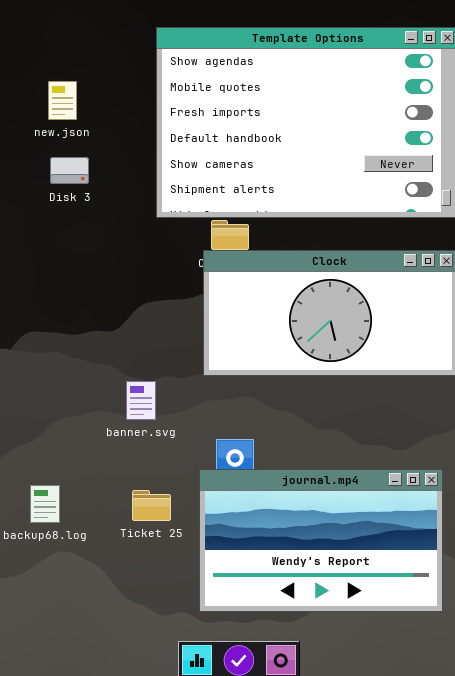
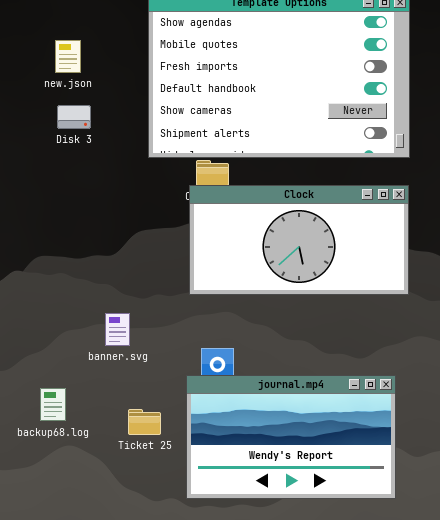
banner.svg: [126,381,156,420] -> [105,313,130,346], moved
Ticket 25: [132,490,171,521] -> [128,409,161,435], moved

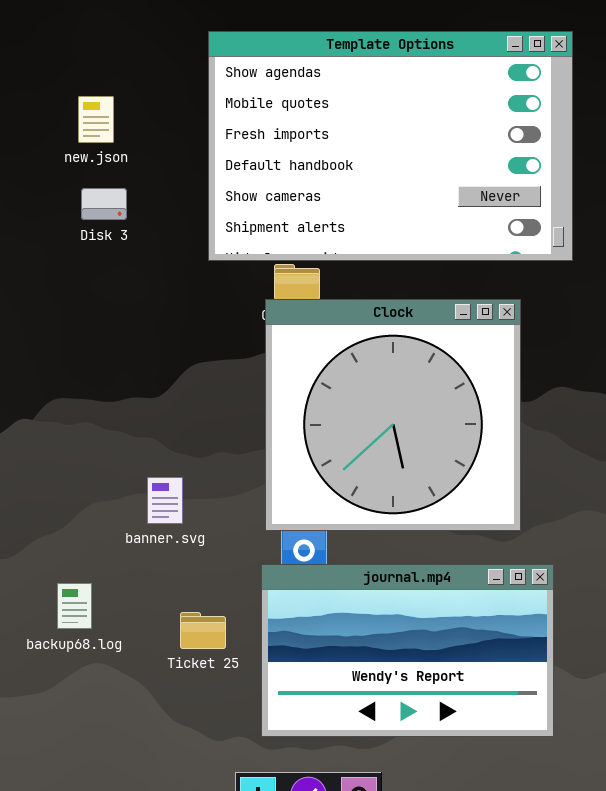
Clock: [189,185,409,295] -> [265,299,521,531], resized

